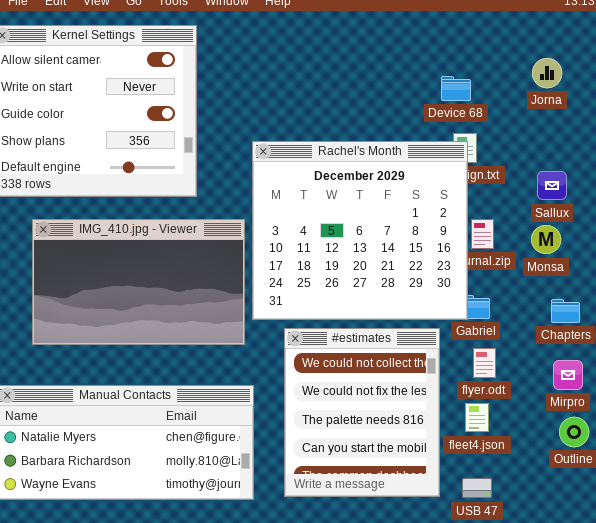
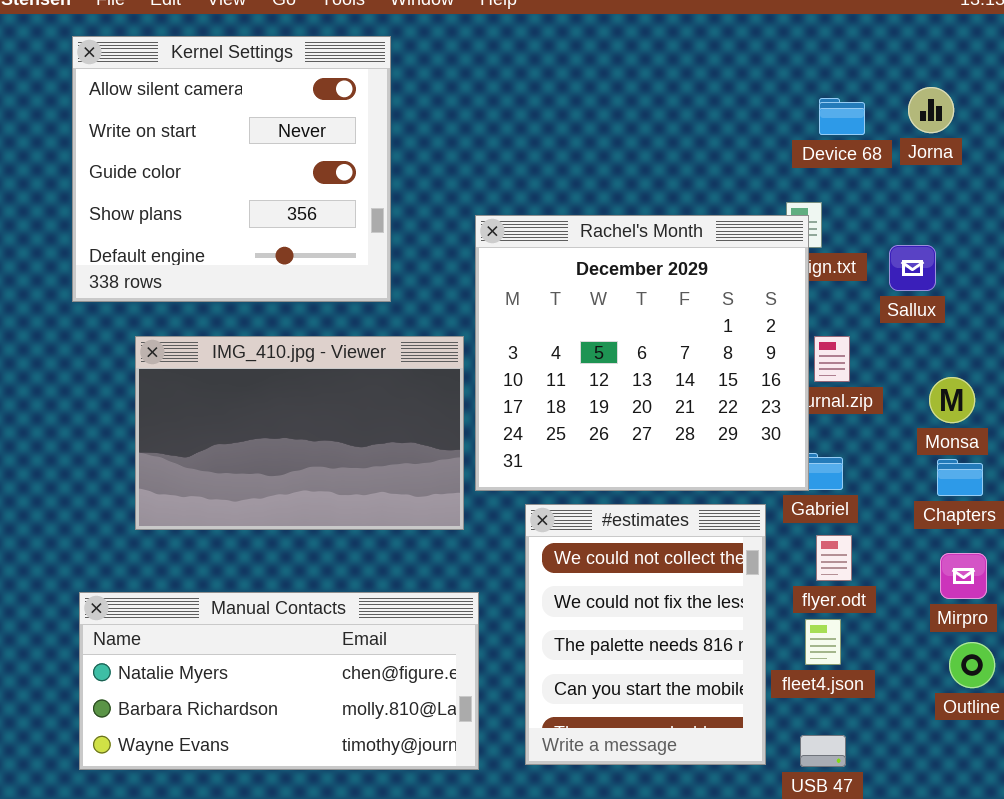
Device 68: [441,76,471,101] -> [819,98,865,135], moved
Sallux: [537,171,567,200] -> [889,245,936,291], moved
Monsa: [531,225,561,254] -> [929,377,975,423], moved

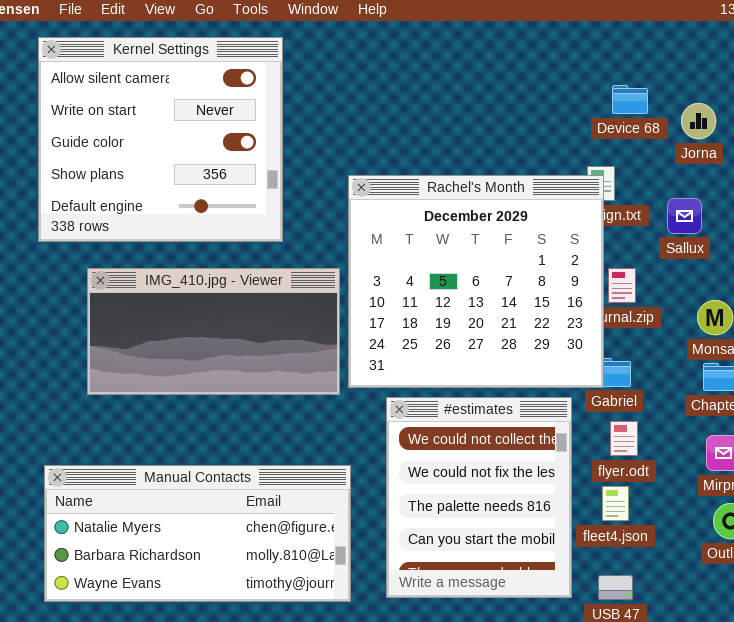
Jorna: [908,87,954,133] -> [681,103,716,139], moved
IMG_410.jpg - Viewer: [135,336,464,530] -> [87,268,340,395], resized

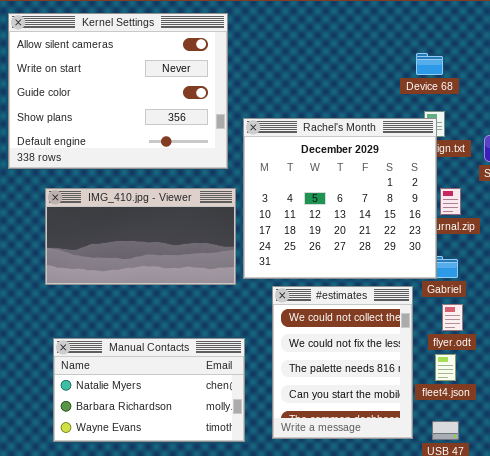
Kernel Settings: [38,37,283,242] -> [8,13,228,169], resized
Device 68: [612,85,648,114] -> [416,53,443,75], moved
Manual Contacts: [44,465,351,602] -> [53,338,245,442], resized

